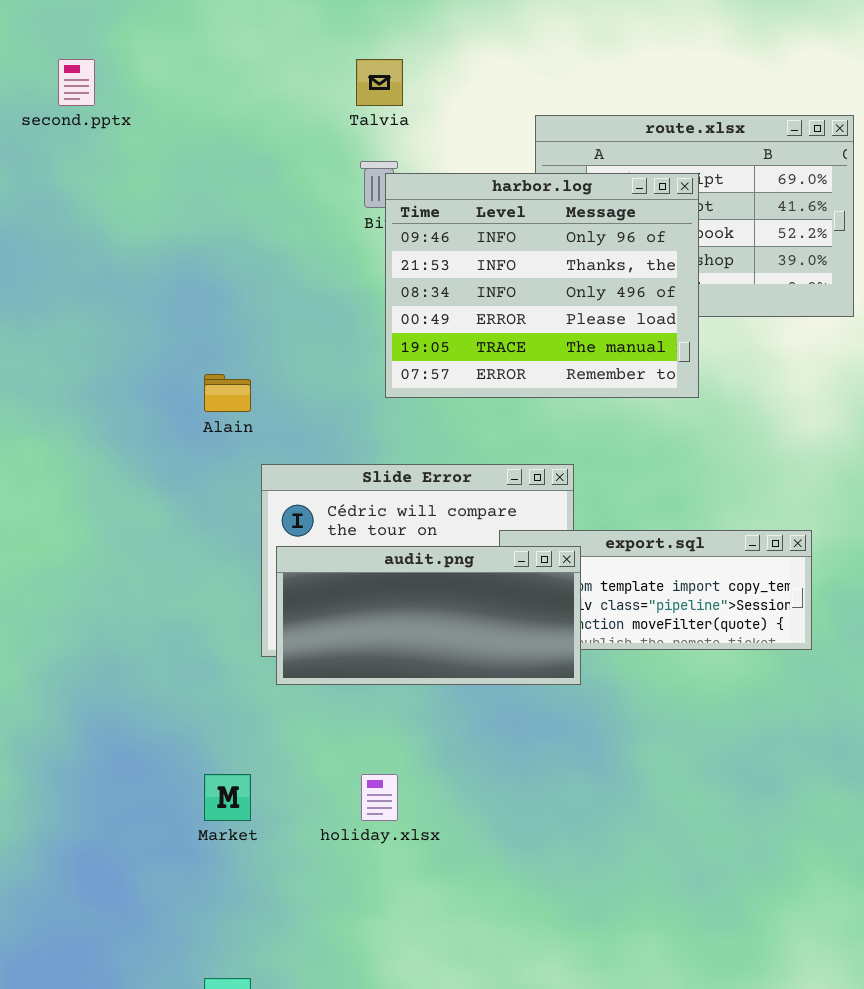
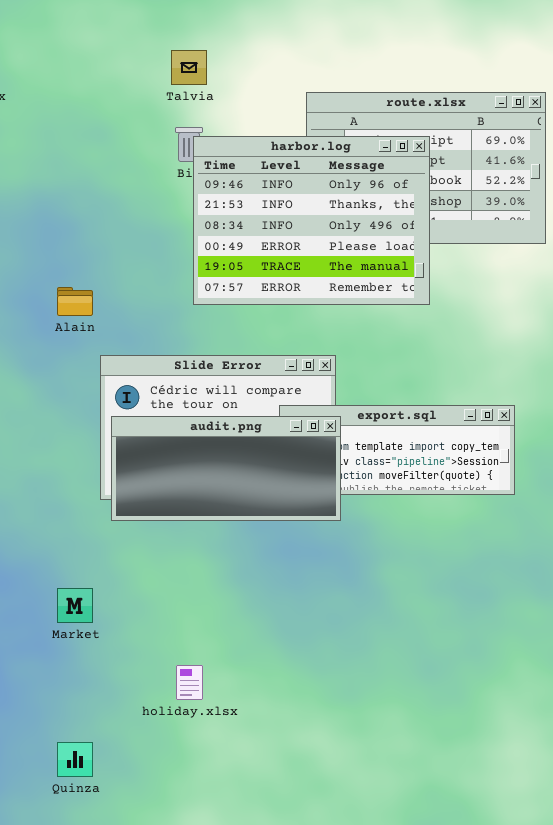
holiday.xlsx: [361,774,398,821] -> [176,665,203,700], moved

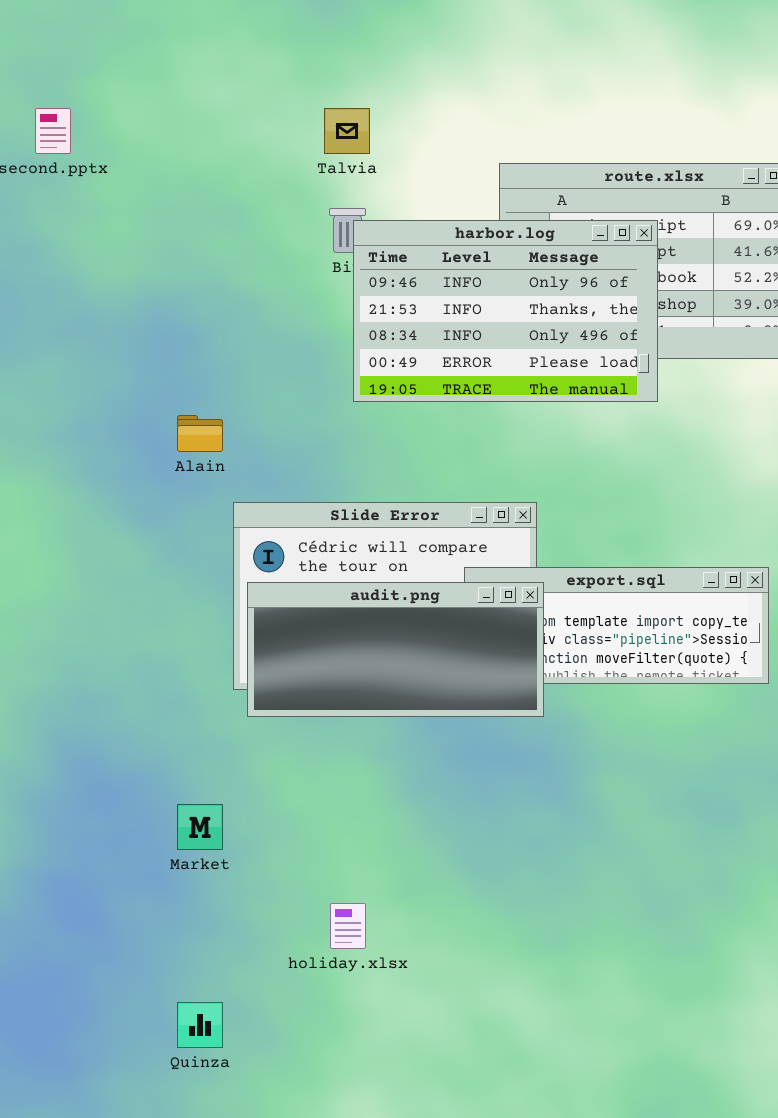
harbor.log: [193,136,430,305] -> [353,220,658,402], resized

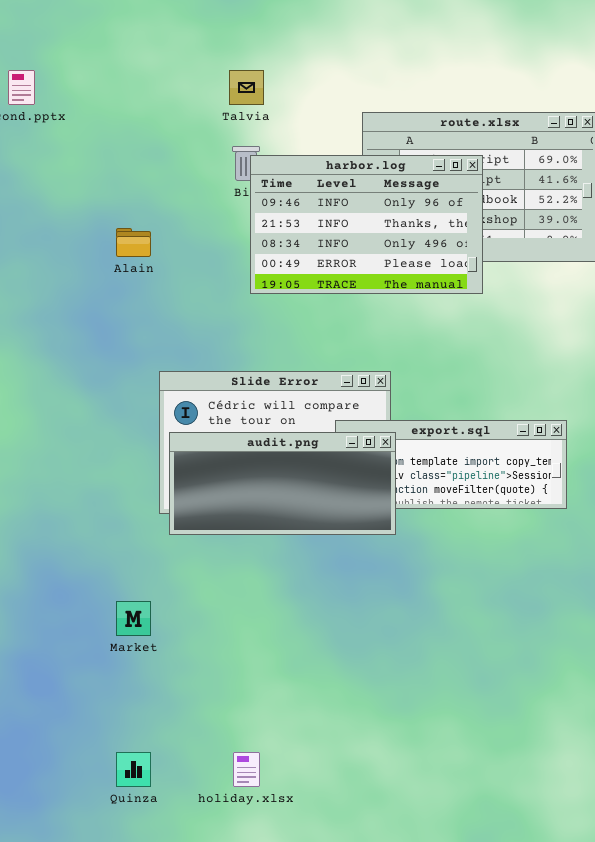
Alain: [177,415,223,452] -> [116,228,151,257], moved
holiday.xlsx: [330,903,366,949] -> [233,752,260,787], moved

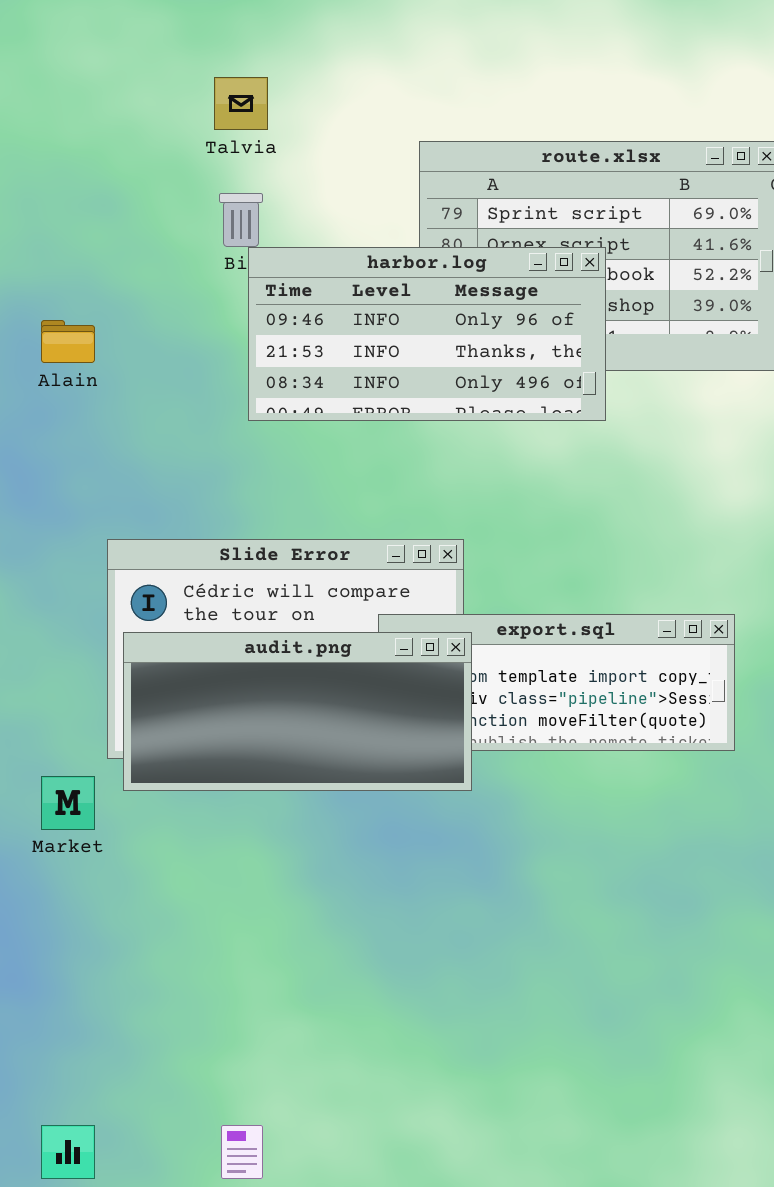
harbor.log: [250,155,483,294] -> [248,247,606,421], resized
Market: [116,601,151,636] -> [41,776,95,830], moved

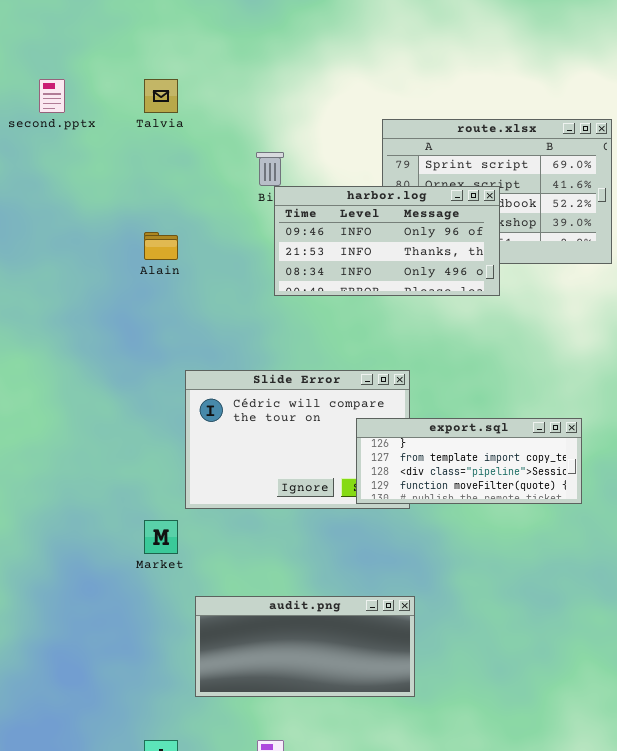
Talvia: [214,77,268,130] -> [144,79,178,113], moved
audit.png: [123,632,472,791] -> [195,596,415,697], moved

